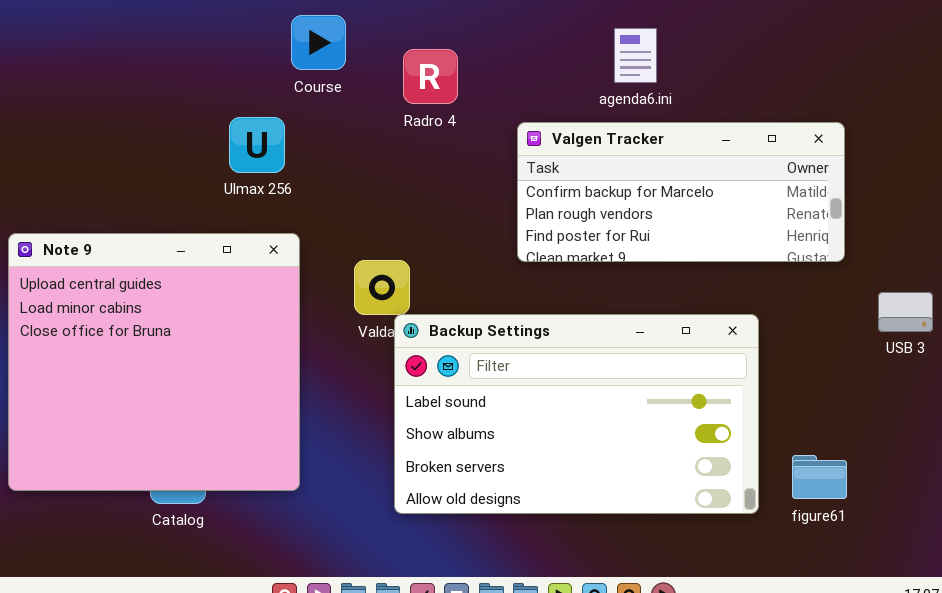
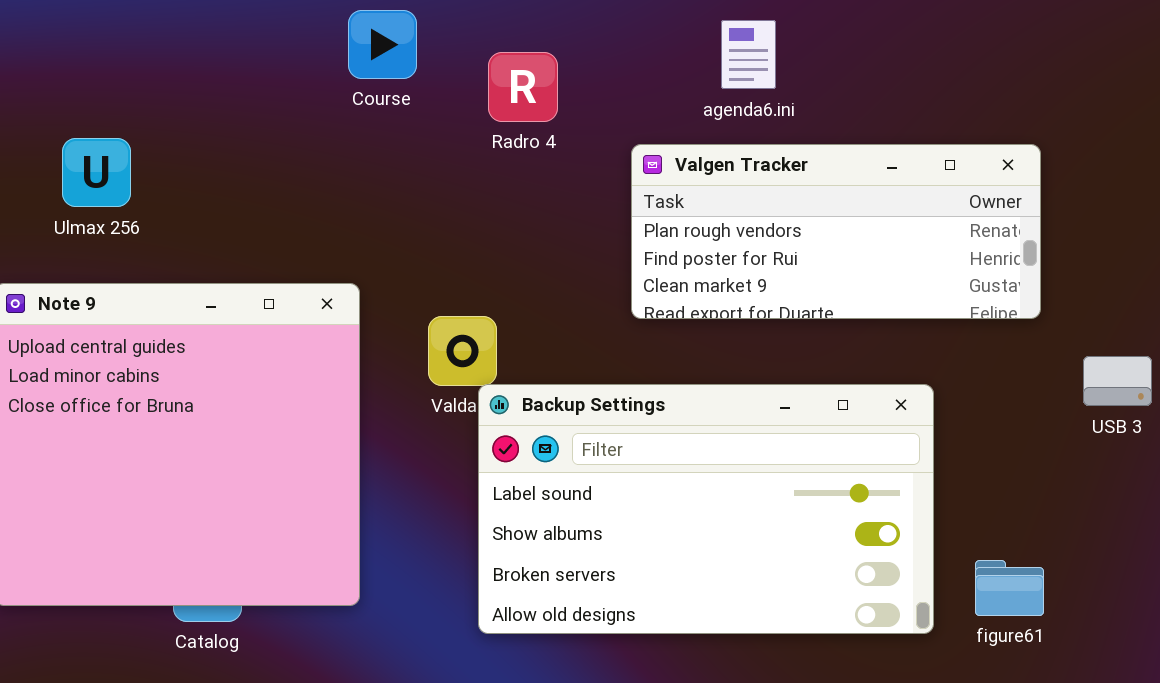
agenda6.ini: [614,28,657,83] -> [721,20,776,89], moved
Ulmax 256: [229,117,285,173] -> [62,138,131,207], moved
Valgen Tracker: [517,122,845,262] -> [631,144,1041,319], scrolled down 1 row

